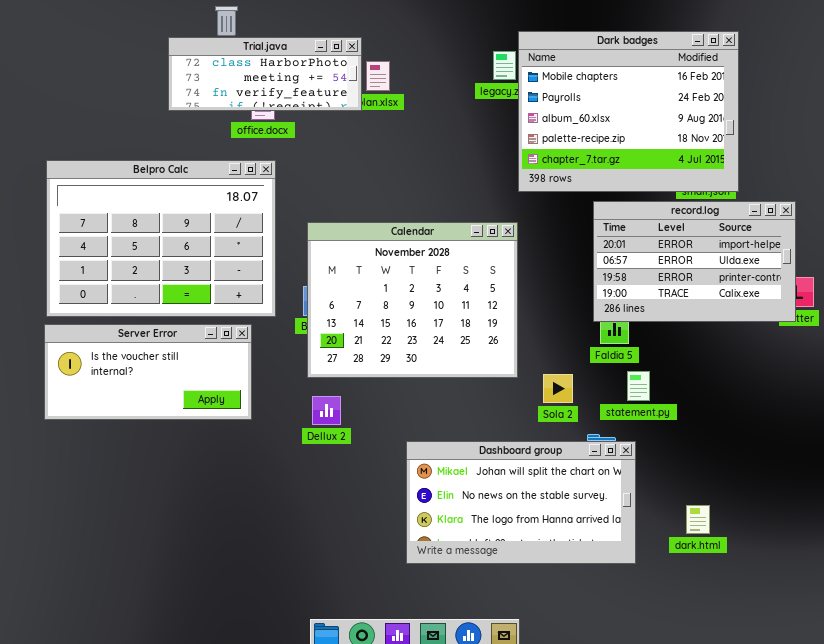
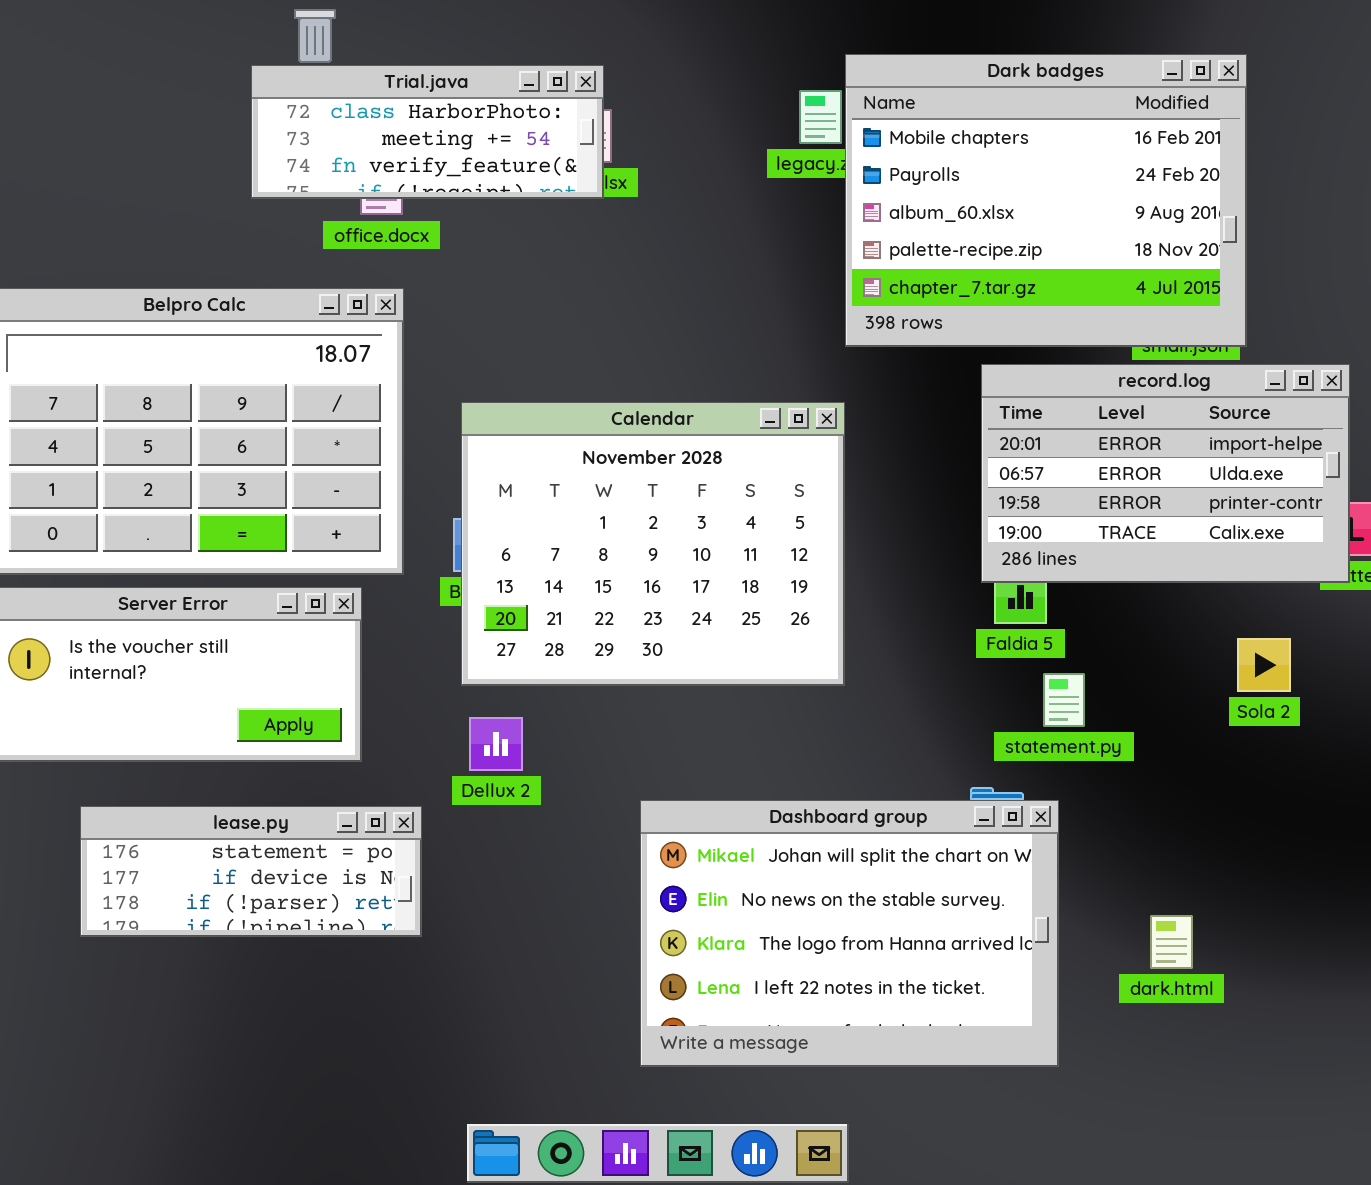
Trial.java: [168,37,362,111] -> [251,65,604,199], moved
Sola 2: [543,374,573,403] -> [1237,638,1291,692], moved
Dashboard group: [406,441,636,564] -> [640,800,1059,1067], resized
lease.py: none -> [80,806,422,937], opened

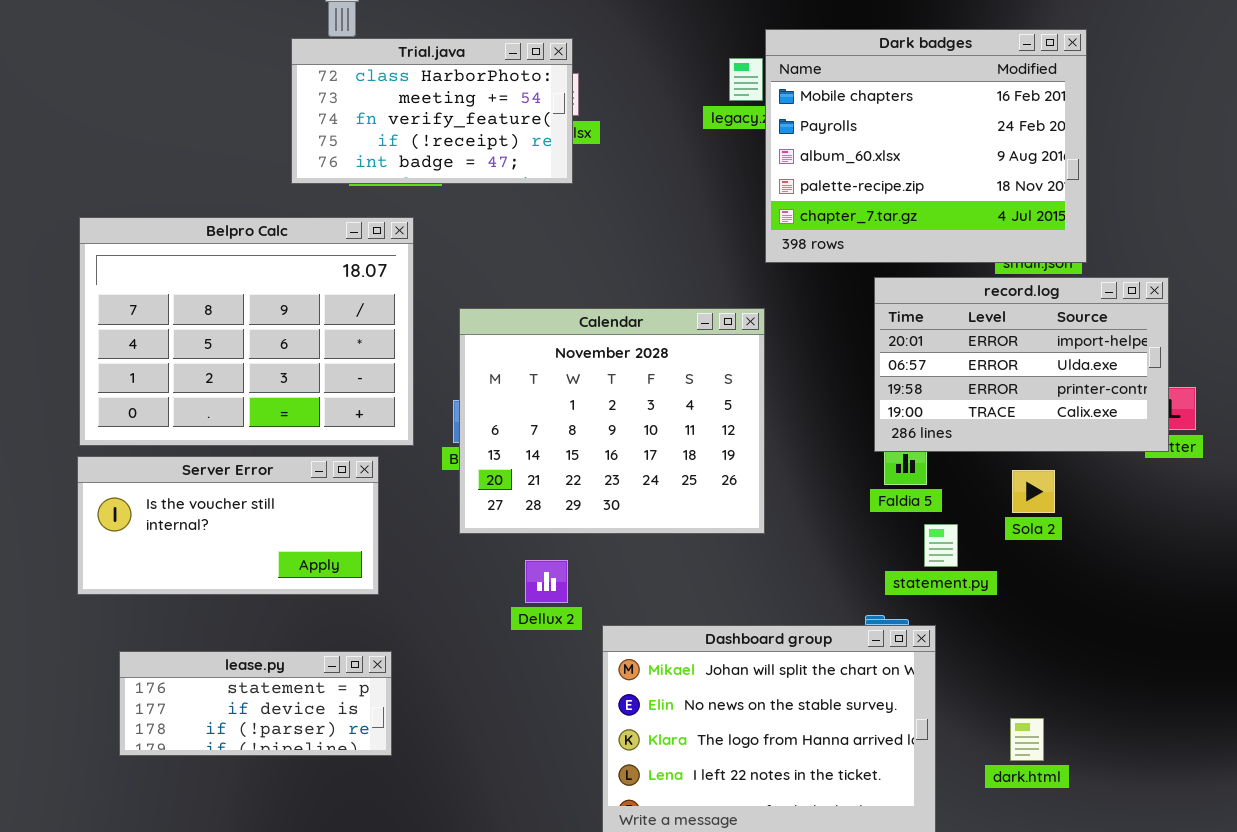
Trial.java: [251,65,604,199] -> [291,38,573,184], resized
Sola 2: [1237,638,1291,692] -> [1012,470,1055,513], moved
Dellux 2: [469,717,523,771] -> [525,560,568,603], moved
lease.py: [80,806,422,937] -> [119,651,392,756], moved

